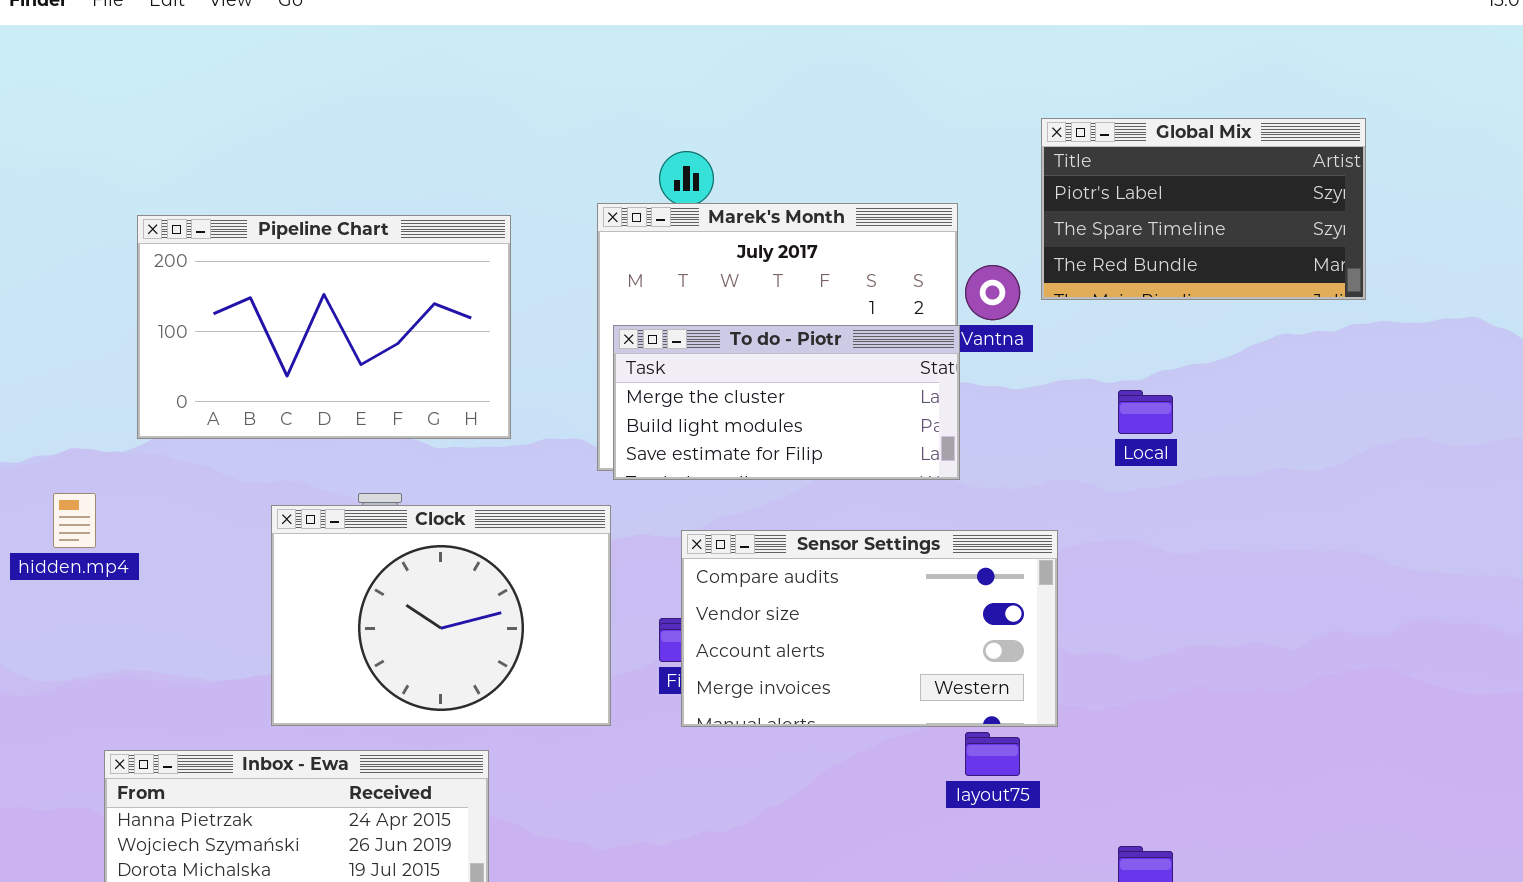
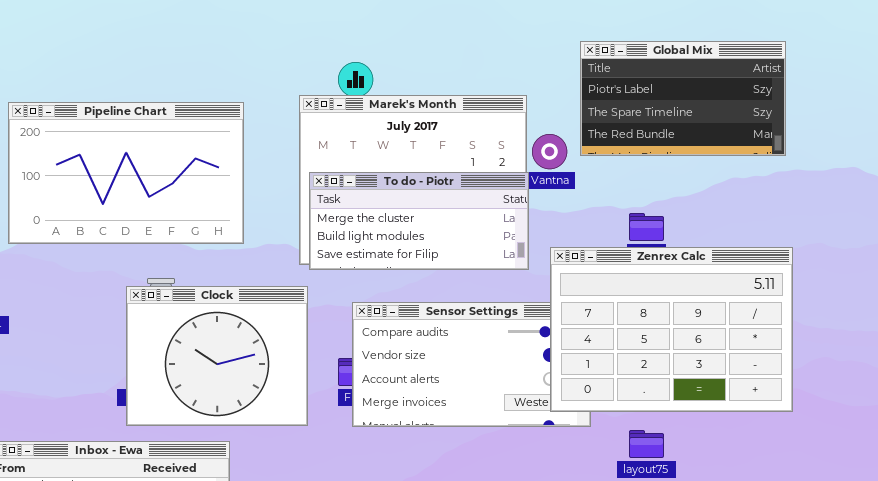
Zenrex Calc: none -> [550,247,793,412], opened
Clock: [271,505,611,726] -> [126,286,308,426], resized
layout75: [965,732,1020,776] -> [629,430,664,458], moved

